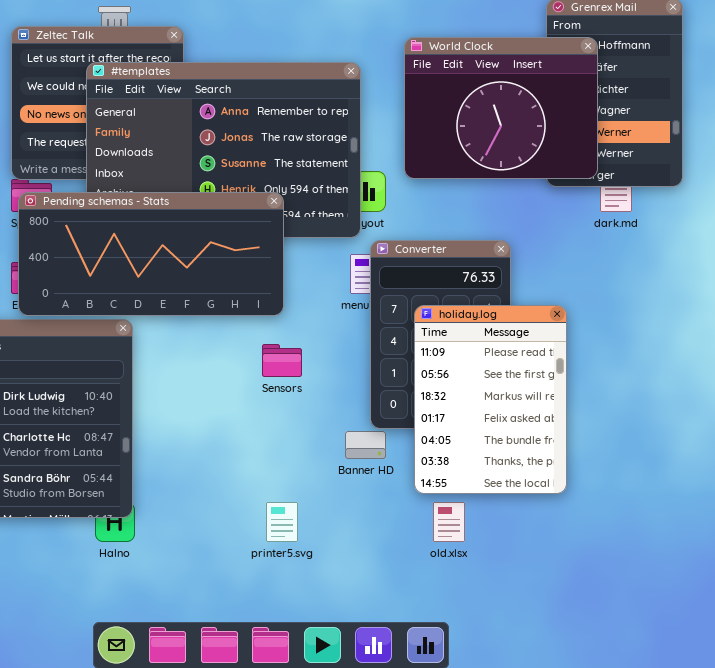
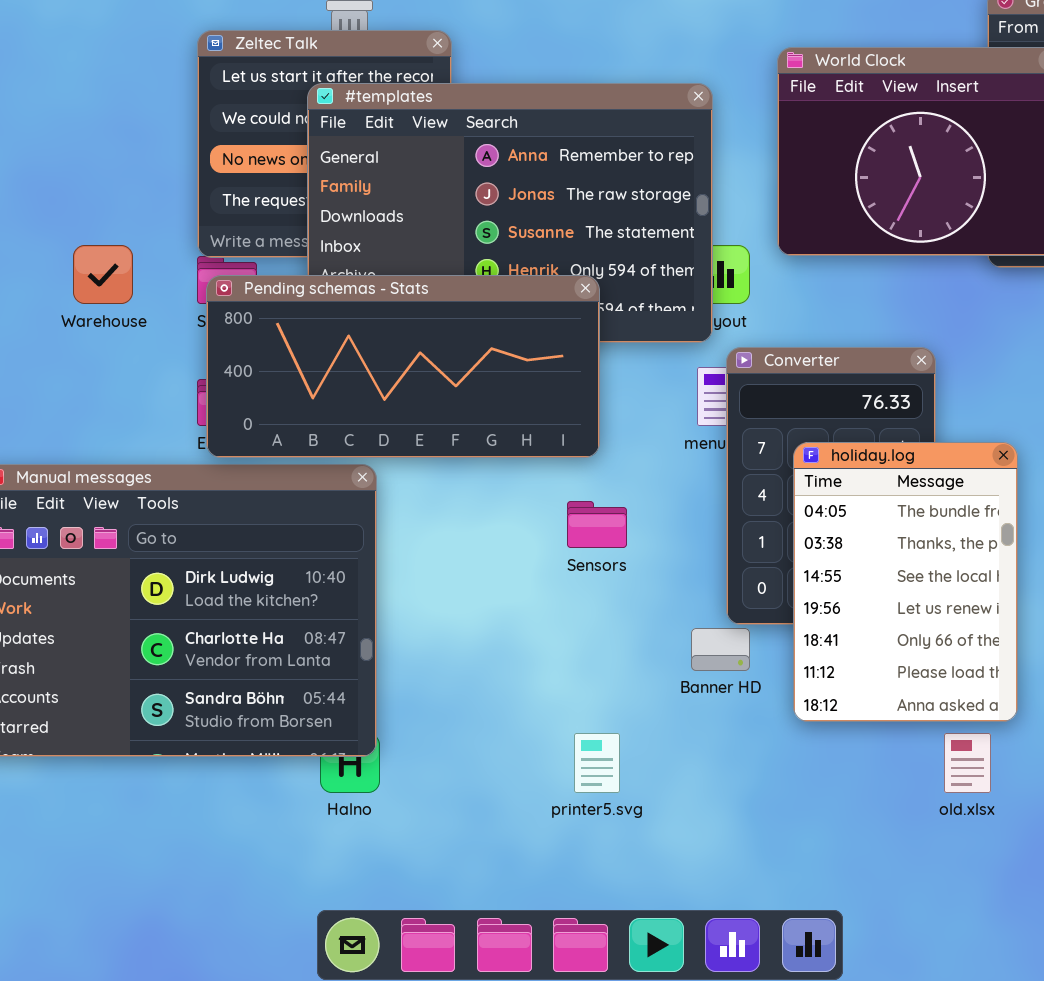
holiday.log: [414,305,567,494] -> [793,442,1018,722], scrolled down 4 rows
old.xlsx: [433,502,465,542] -> [944,733,991,793], moved

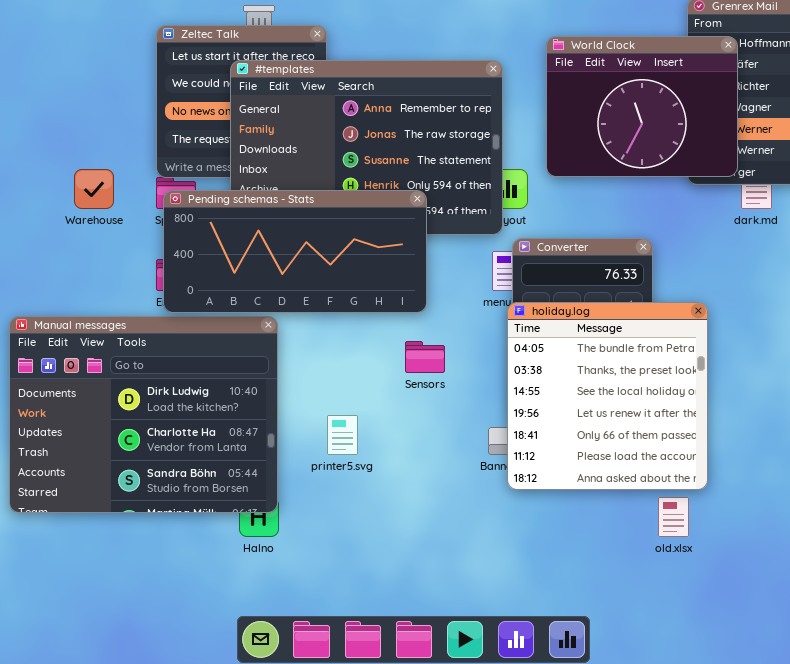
holiday.log: [793,442,1018,722] -> [507,302,708,490], resized
printer5.svg: [574,733,620,793] -> [327,415,358,455], moved

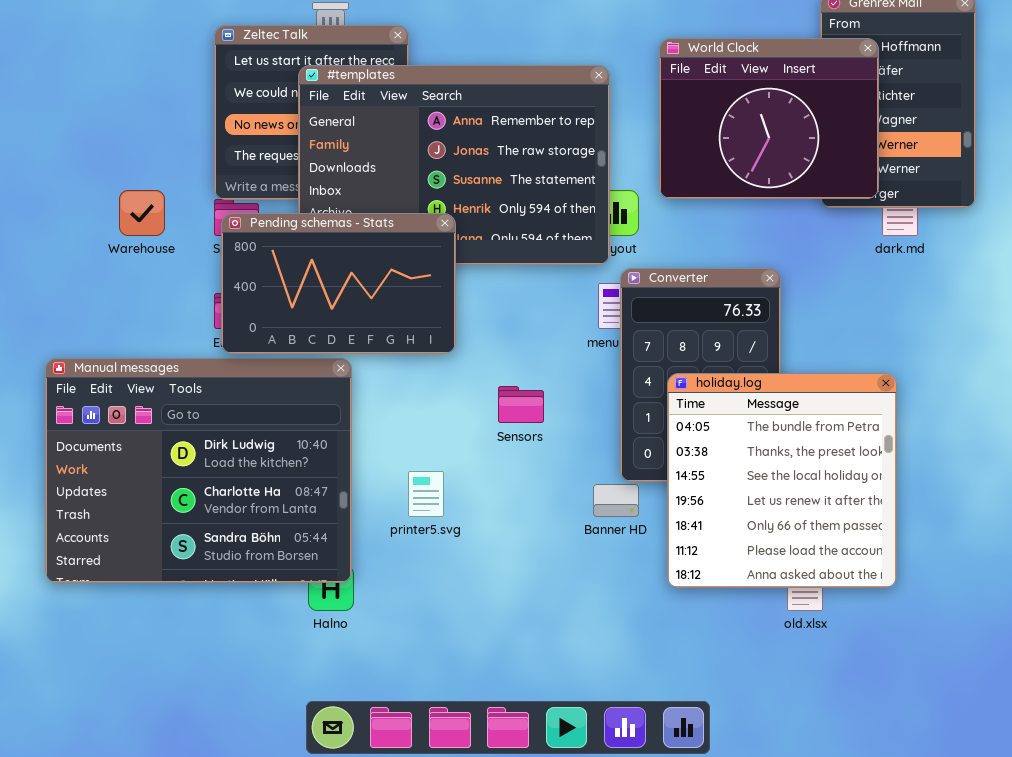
Pending schemas - Stats: [163,190,427,313] -> [221,213,456,354], resized
holiday.log: [507,302,708,490] -> [667,373,897,588], moved

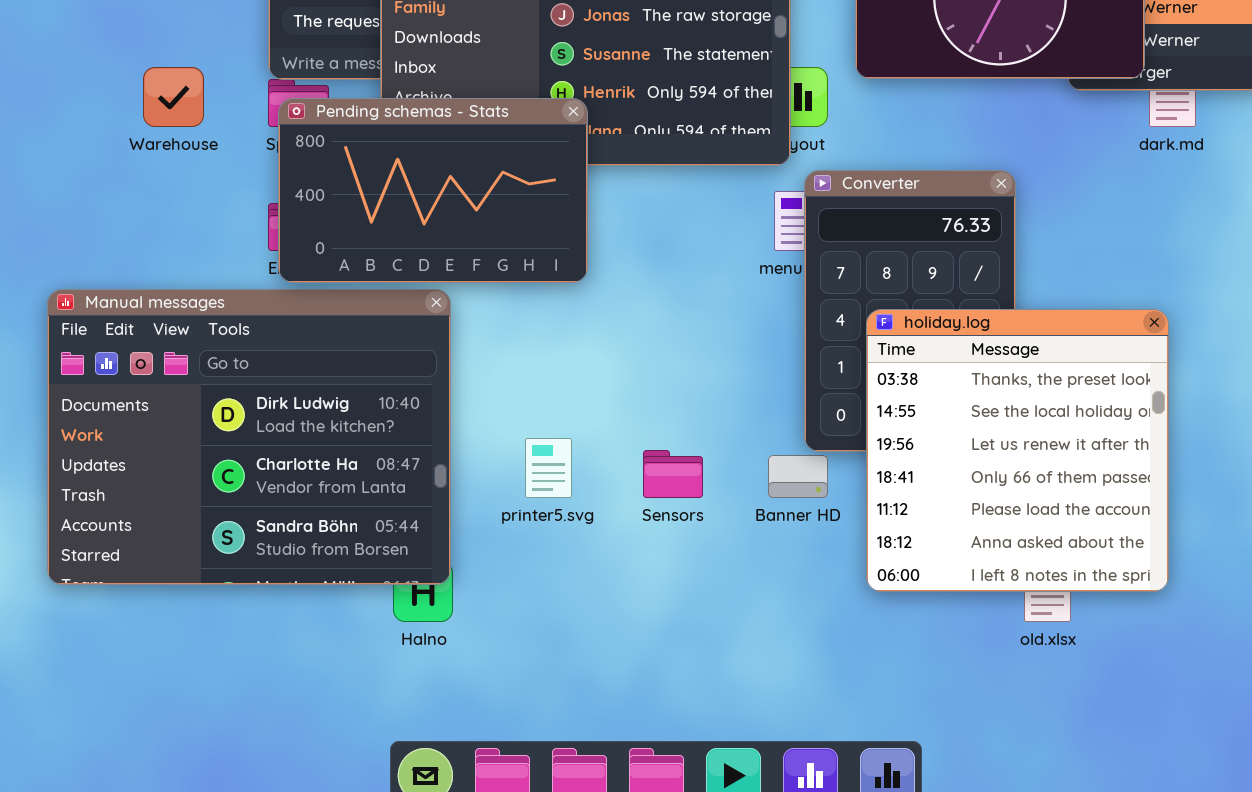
holiday.log: [667,373,897,588] -> [866,309,1169,592], scrolled down 1 row
Sensors: [498,386,544,423] -> [643,450,703,498], moved

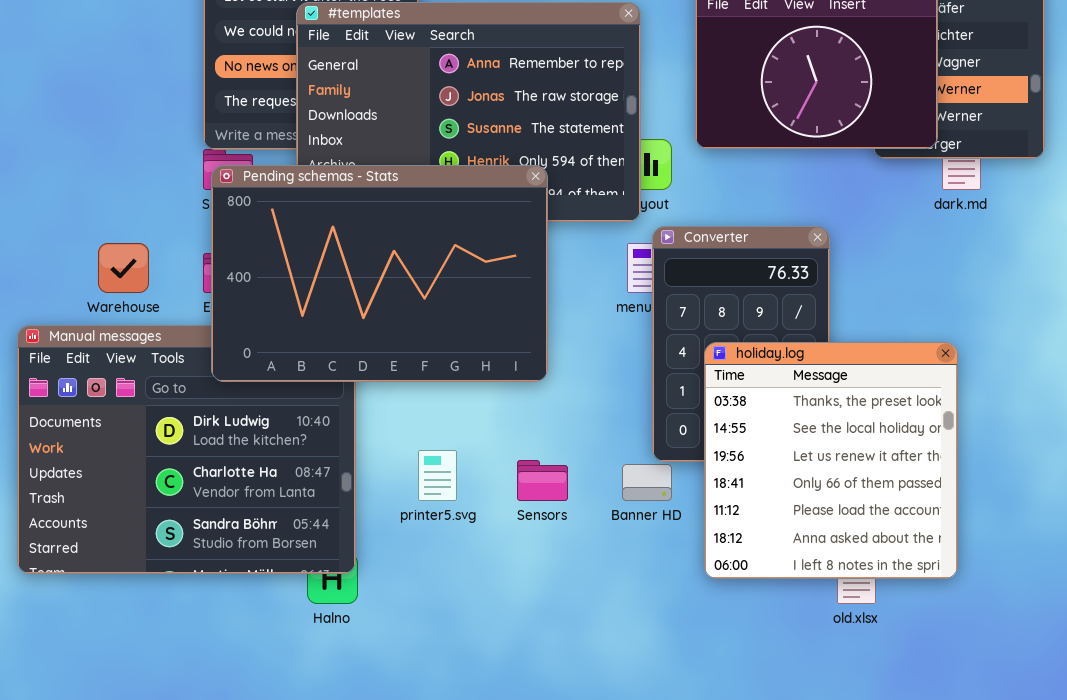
Warehouse: [143,67,204,127] -> [98,243,149,293], moved
Pending schemas - Stats: [278,98,588,283] -> [211,165,548,382], resized

